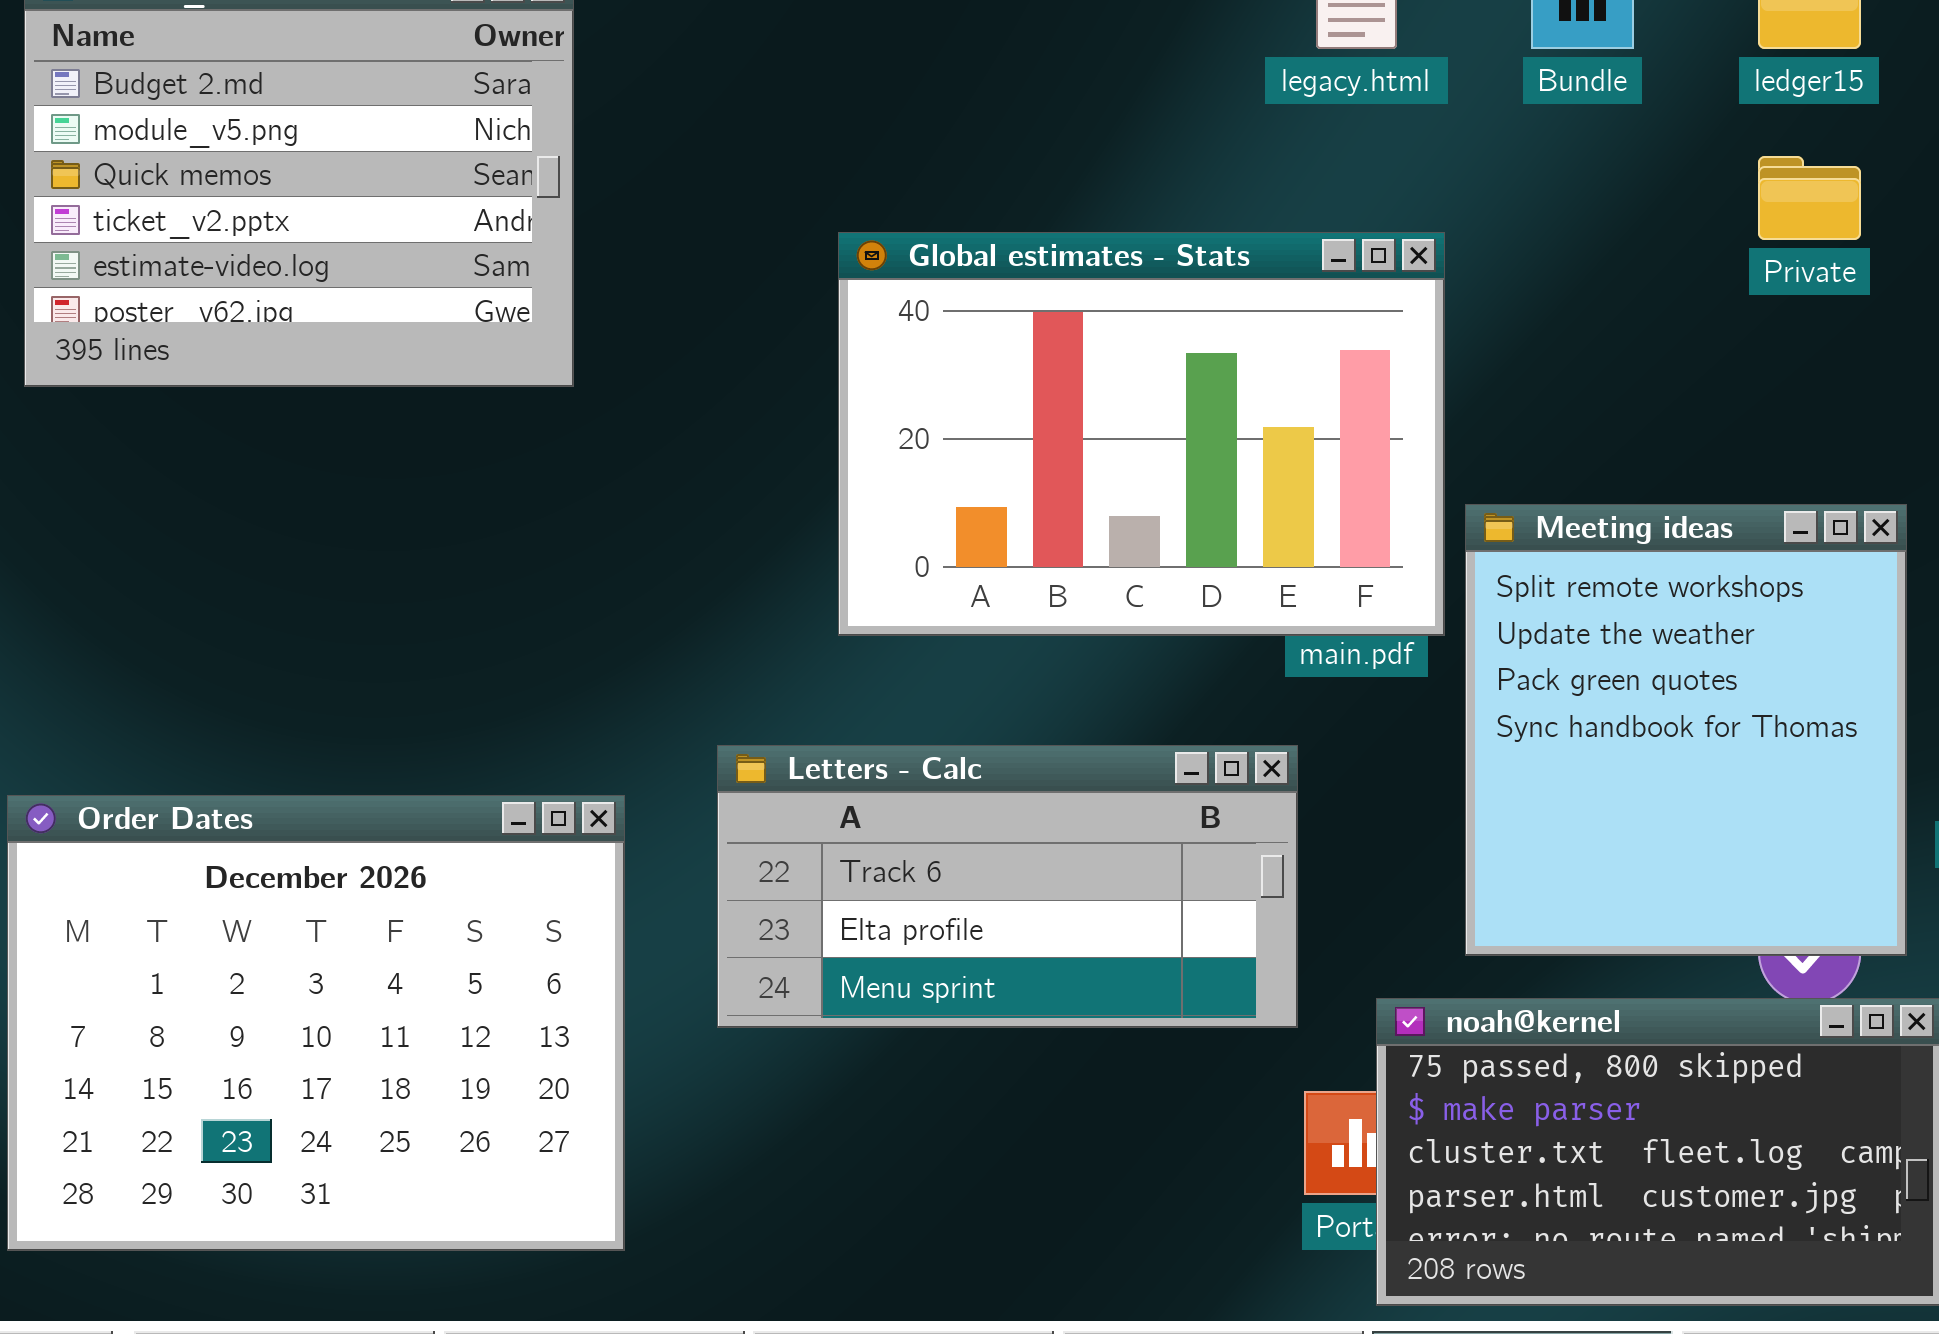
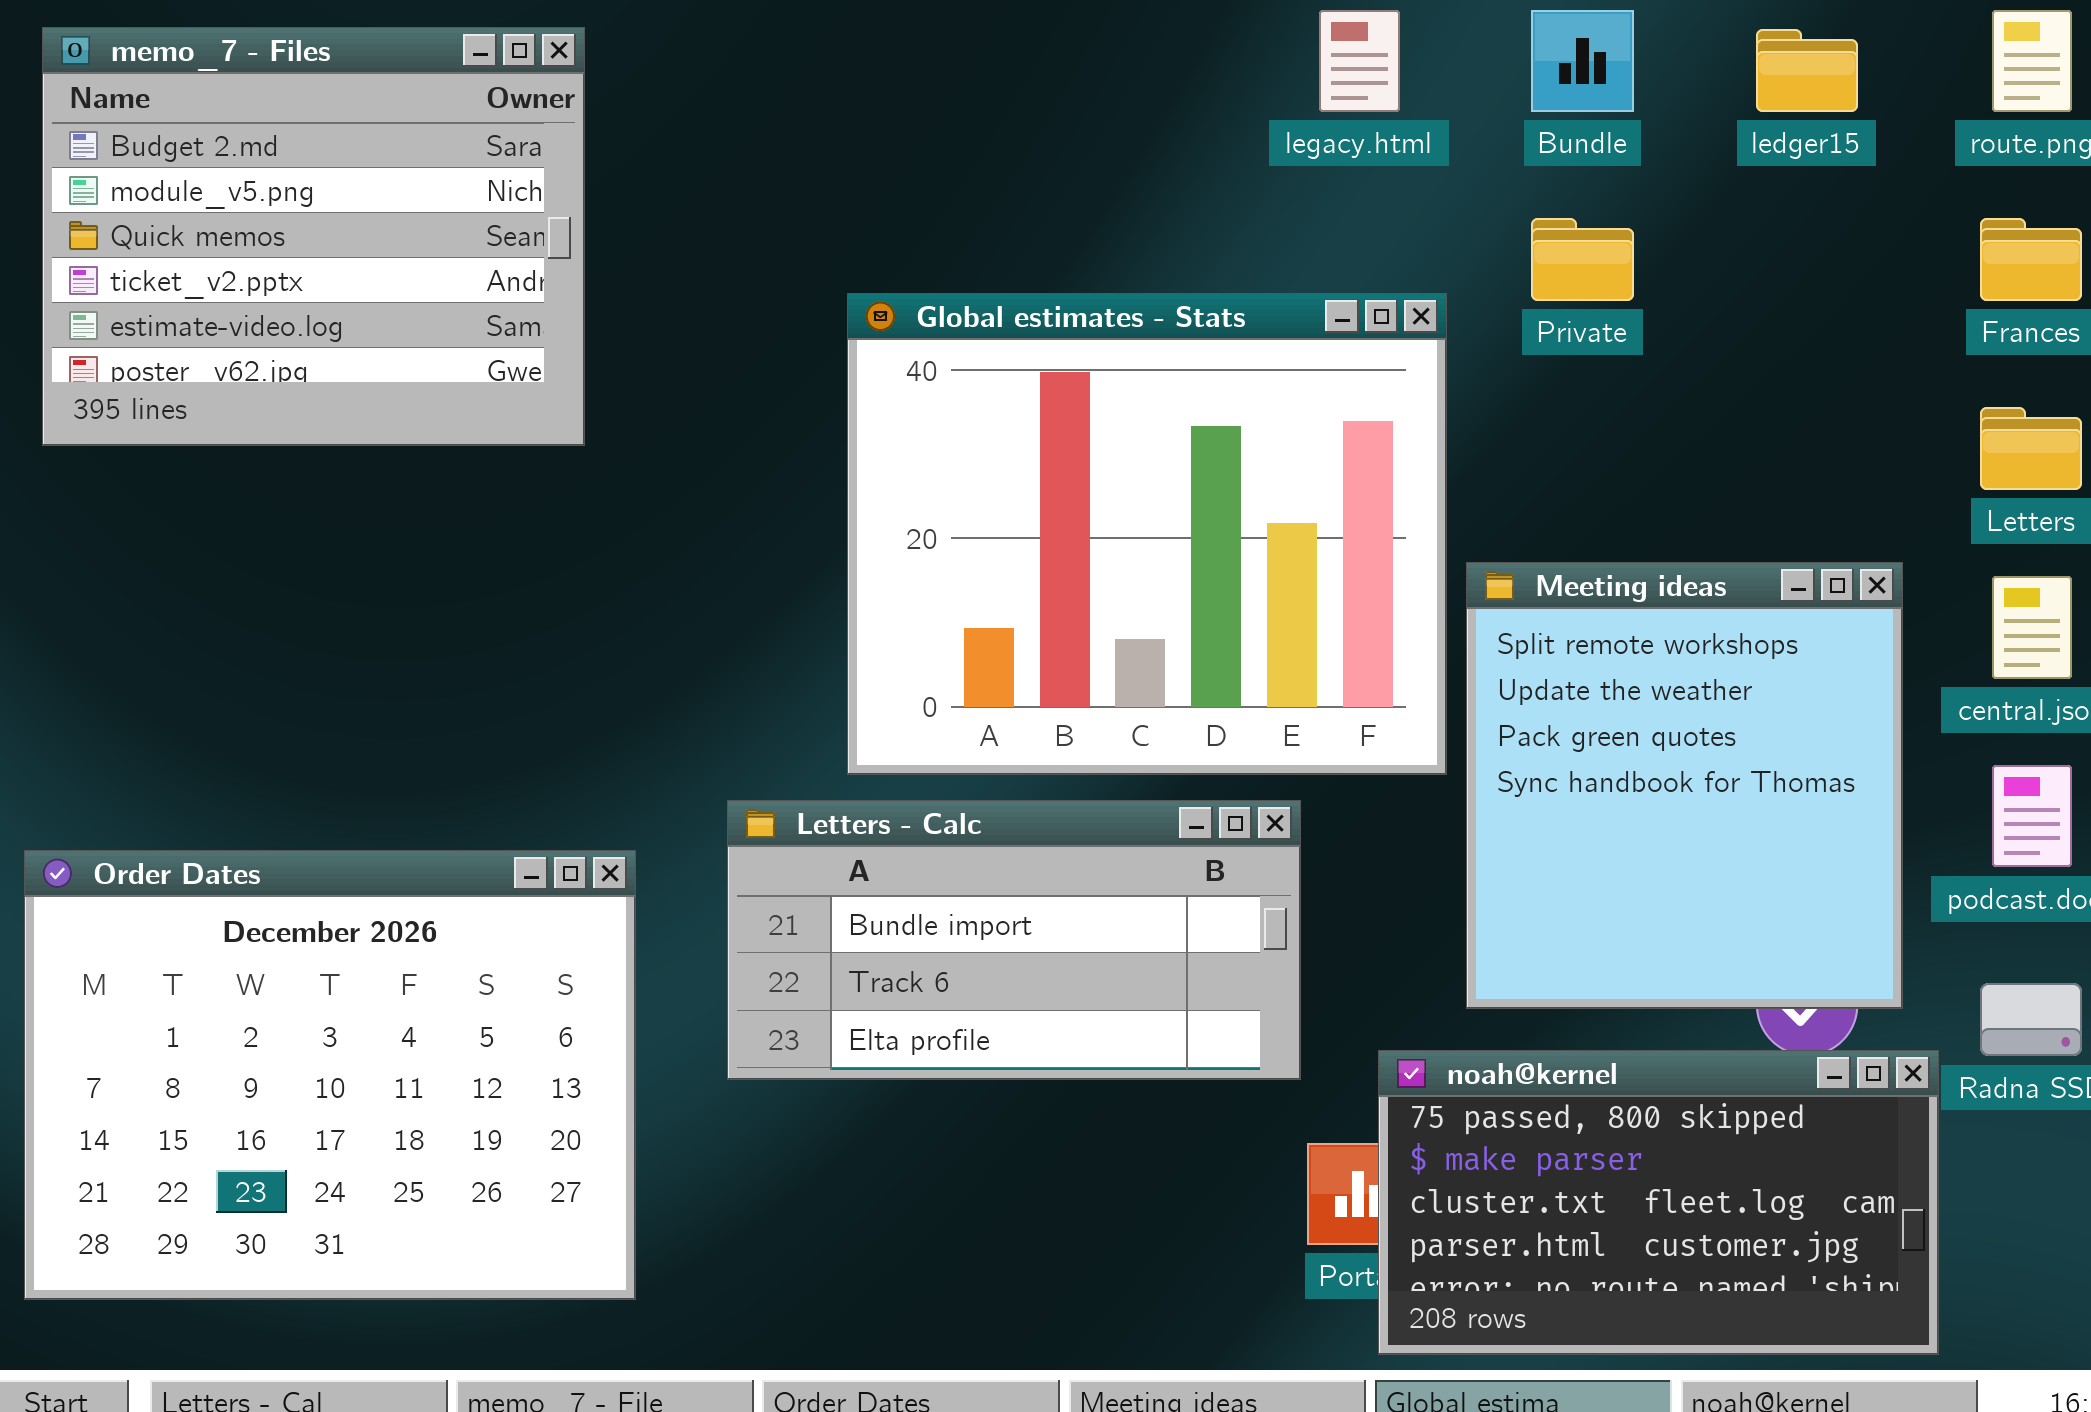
Private: [1758,156,1861,240] -> [1531,218,1634,301], moved
Global estimates - Stats: [838,232,1445,636] -> [847,293,1447,775], resized
Letters - Calc: [717,745,1298,1028] -> [727,800,1301,1080], scrolled up 1 row

